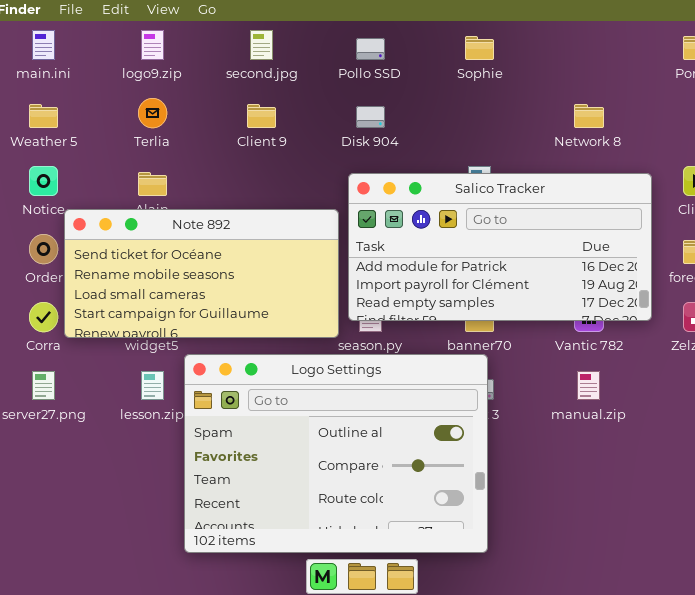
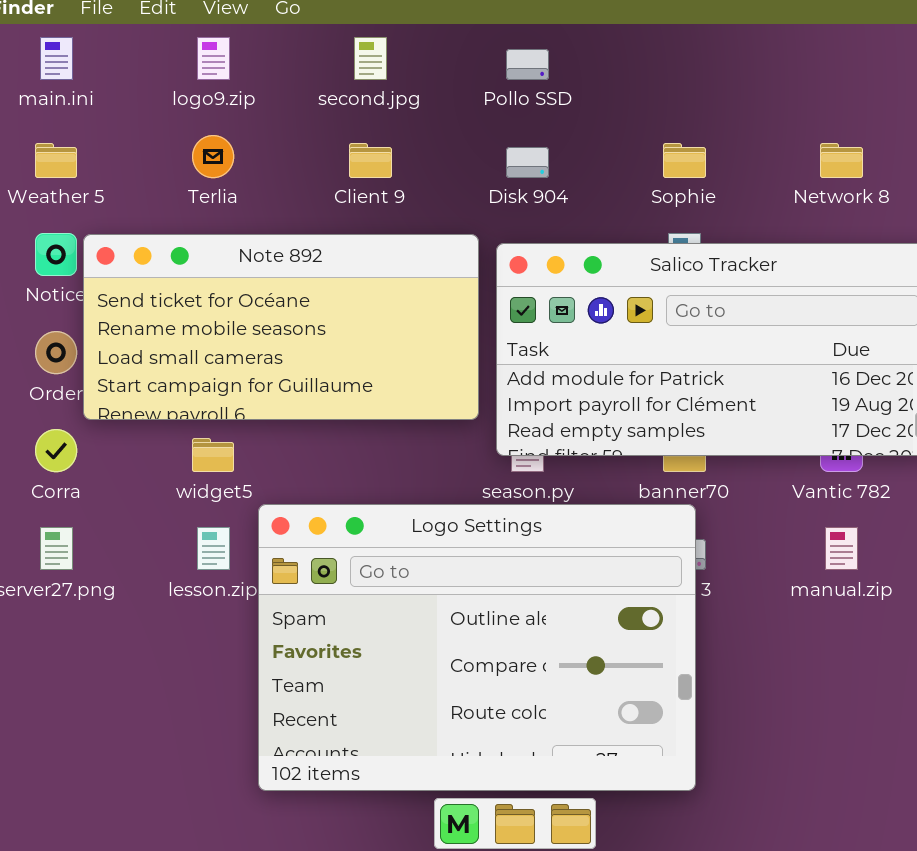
Sophie: [465,36,494,60] -> [663,143,706,178], moved
Note 892: [64,209,339,338] -> [83,234,479,420], moved

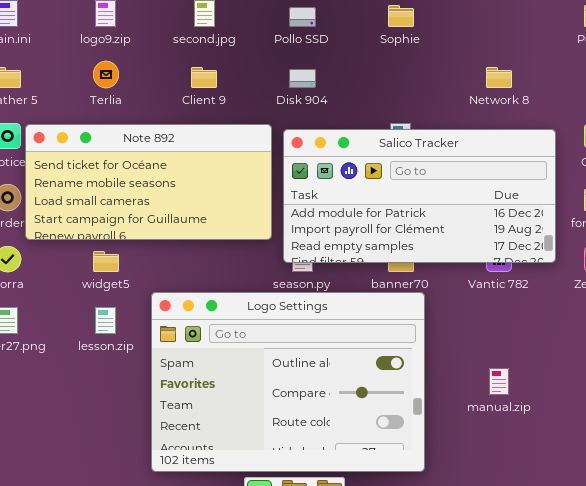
Sophie: [663,143,706,178] -> [388,5,414,27], moved
Logo Settings: [258,504,696,791] -> [151,292,425,472], moved
manual.zip: [825,527,858,570] -> [489,368,509,395], moved

